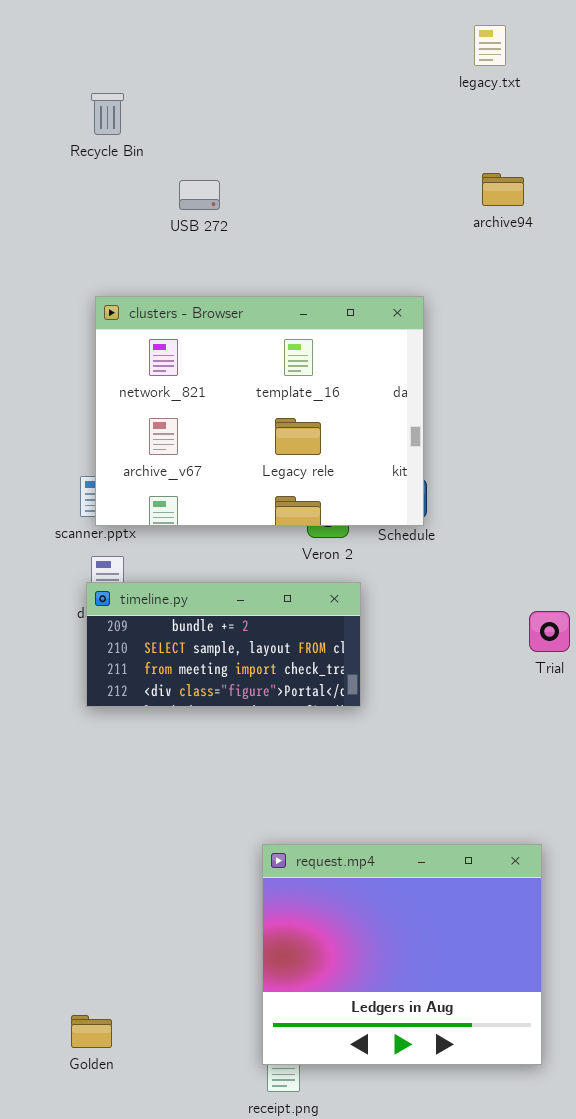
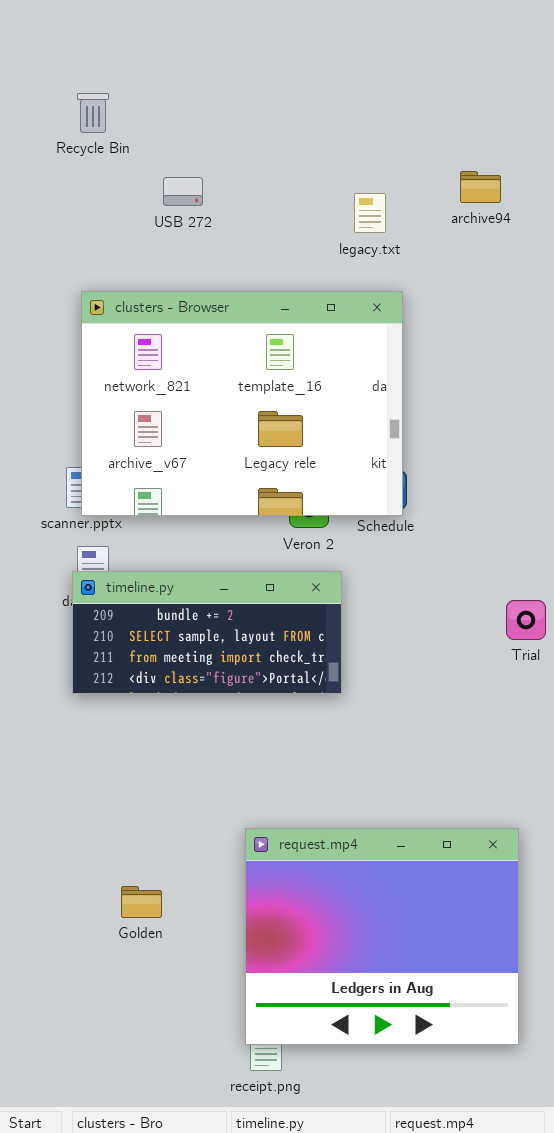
legacy.txt: [474,25,506,66] -> [354,193,386,233], moved
Golden: [71,1015,112,1048] -> [121,886,162,918], moved

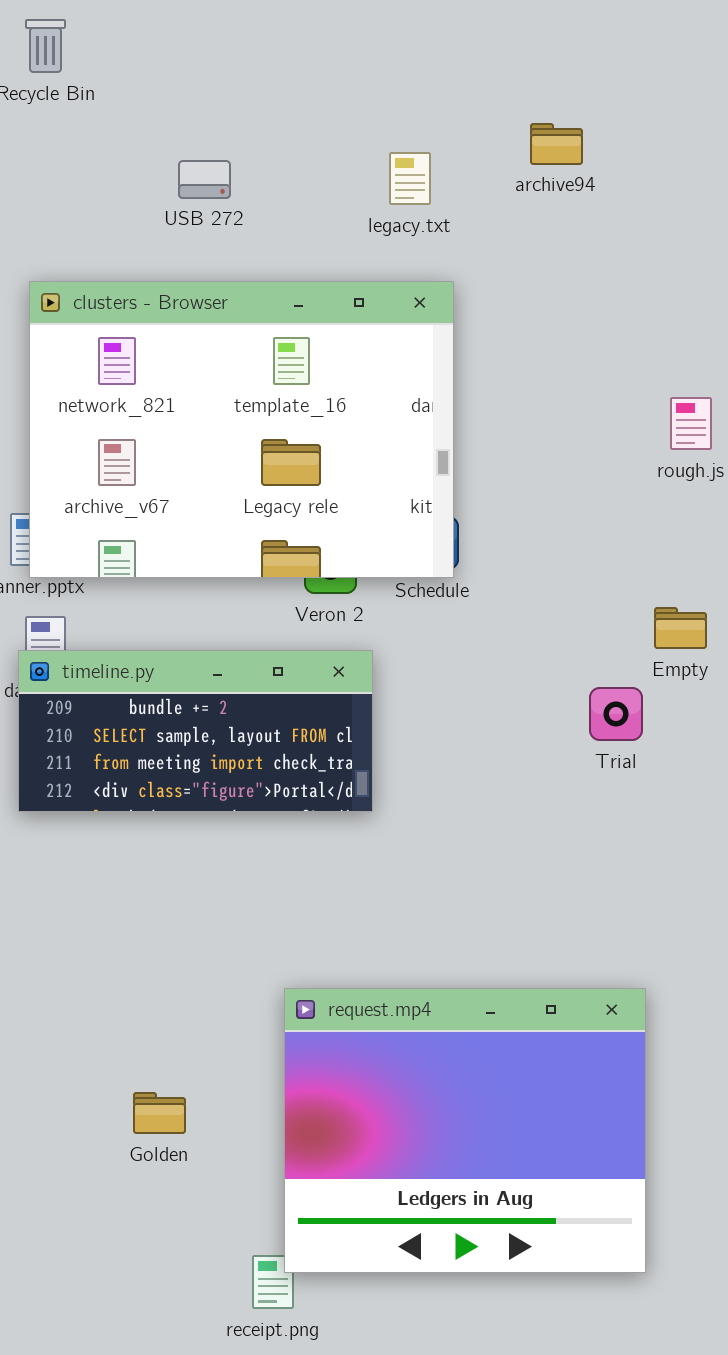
USB 272: [163,177,203,206] -> [178,160,231,199], moved
request.mp4: [245,828,519,1045] -> [284,988,646,1273], moved
Golden: [121,886,162,918] -> [133,1092,186,1134], moved

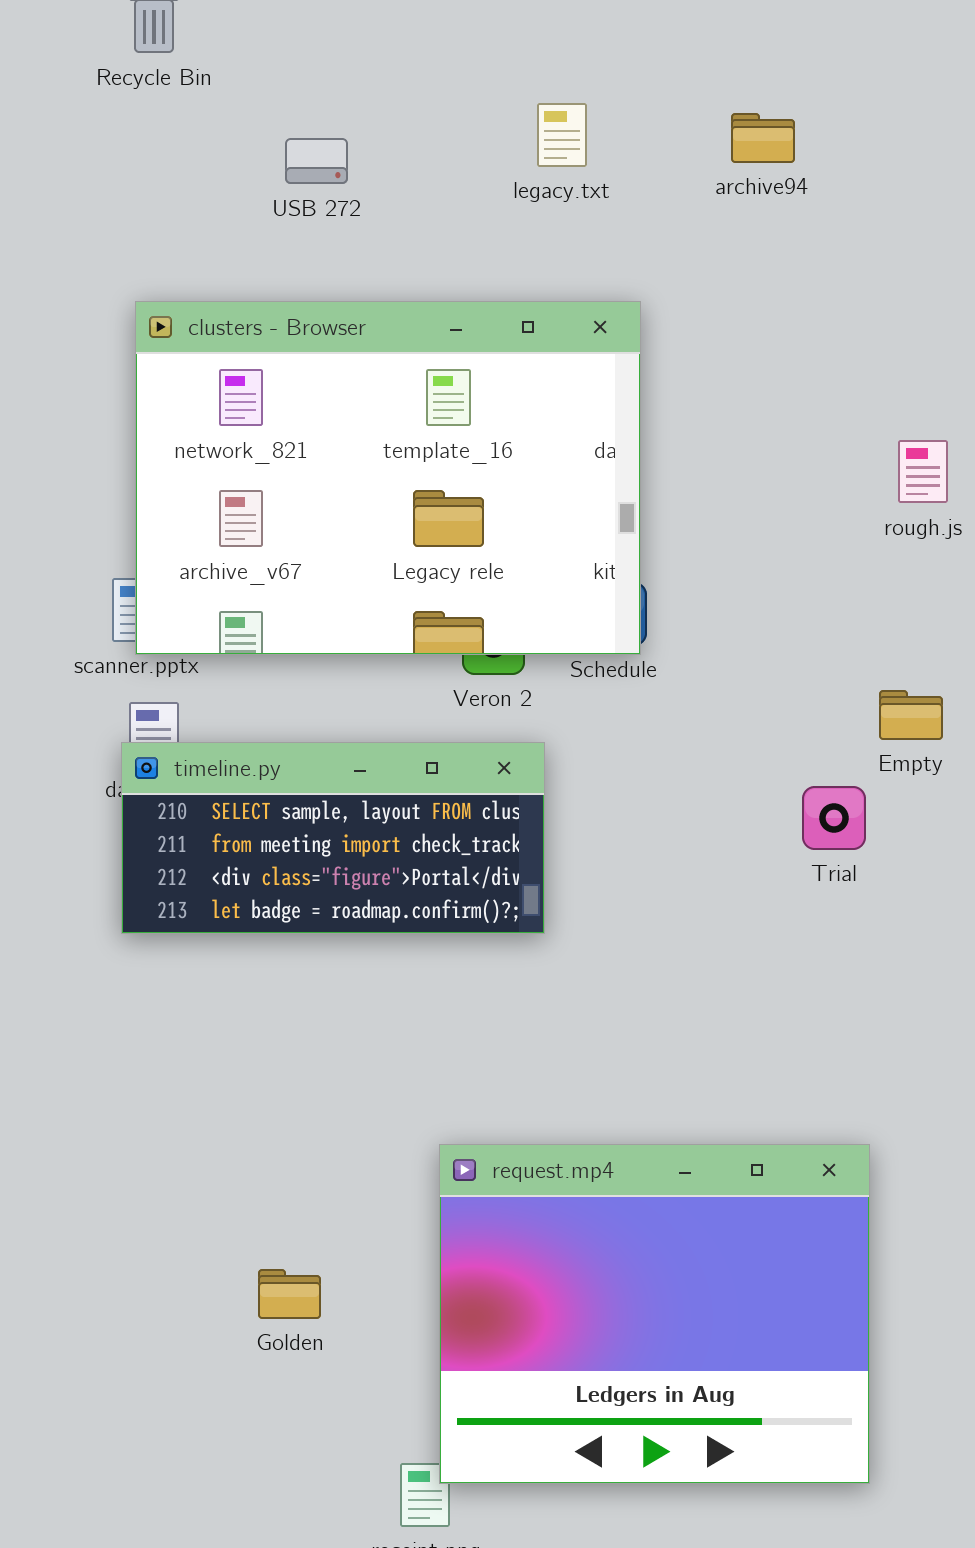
legacy.txt: [389,152,431,205] -> [537,103,587,167], moved
USB 272: [178,160,231,199] -> [285,138,348,184], moved
timeline.py: [18,650,373,812] -> [121,742,545,934], scrolled down 1 row

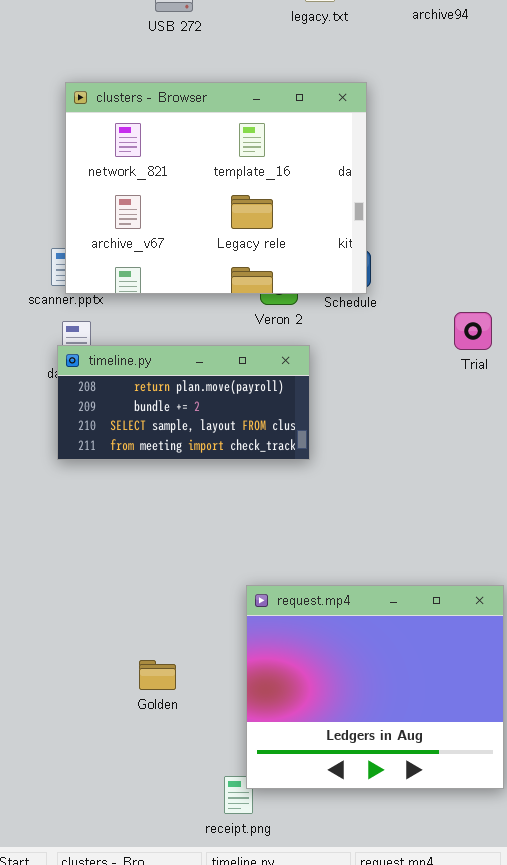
timeline.py: [121,742,545,934] -> [57,345,310,460], scrolled up 2 rows
Trial: [802,786,866,850] -> [454,312,492,350], moved

